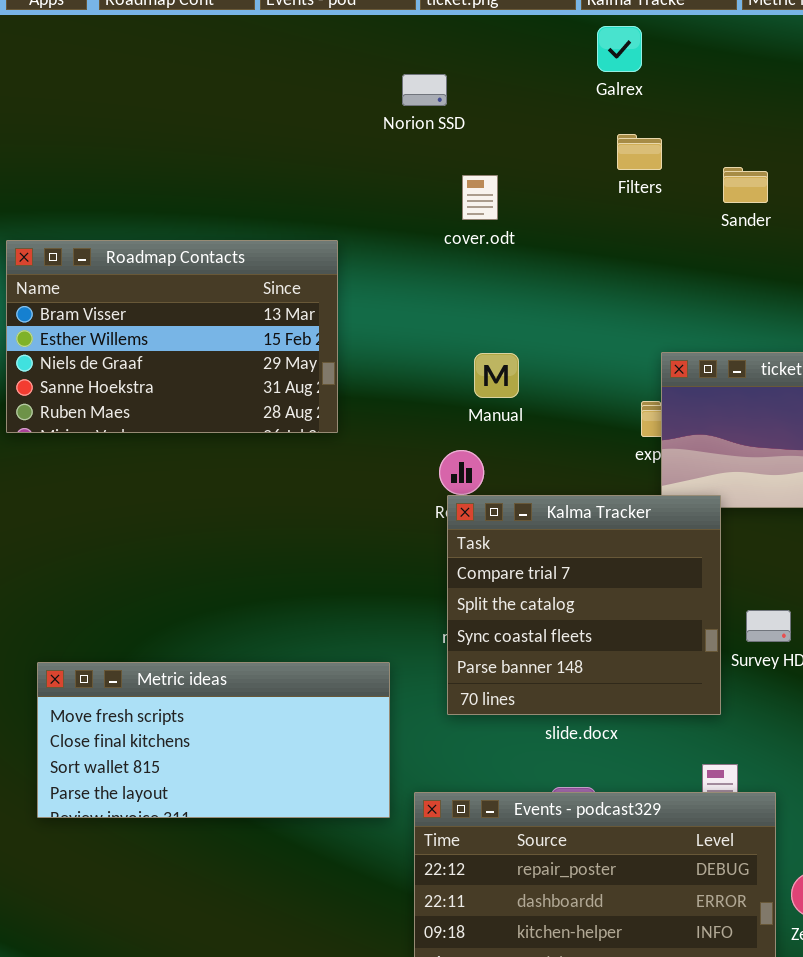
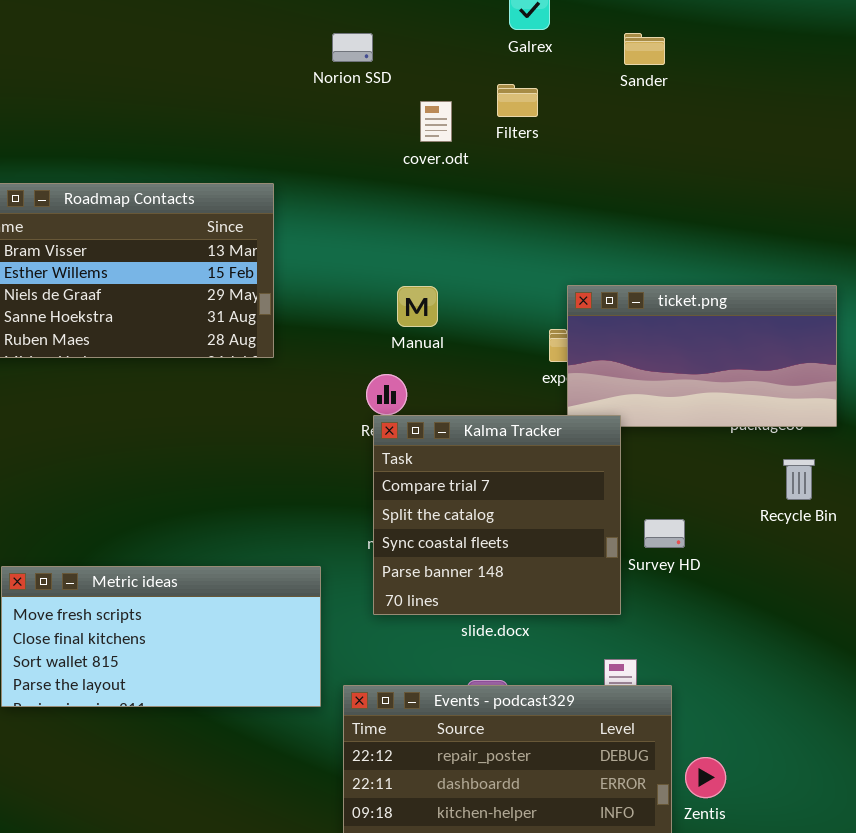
Filters: [617,134,662,170] -> [497,84,538,117], moved
Sander: [723,167,768,203] -> [624,33,665,65], moved
cover.odt: [462,175,498,220] -> [420,101,452,142], moved

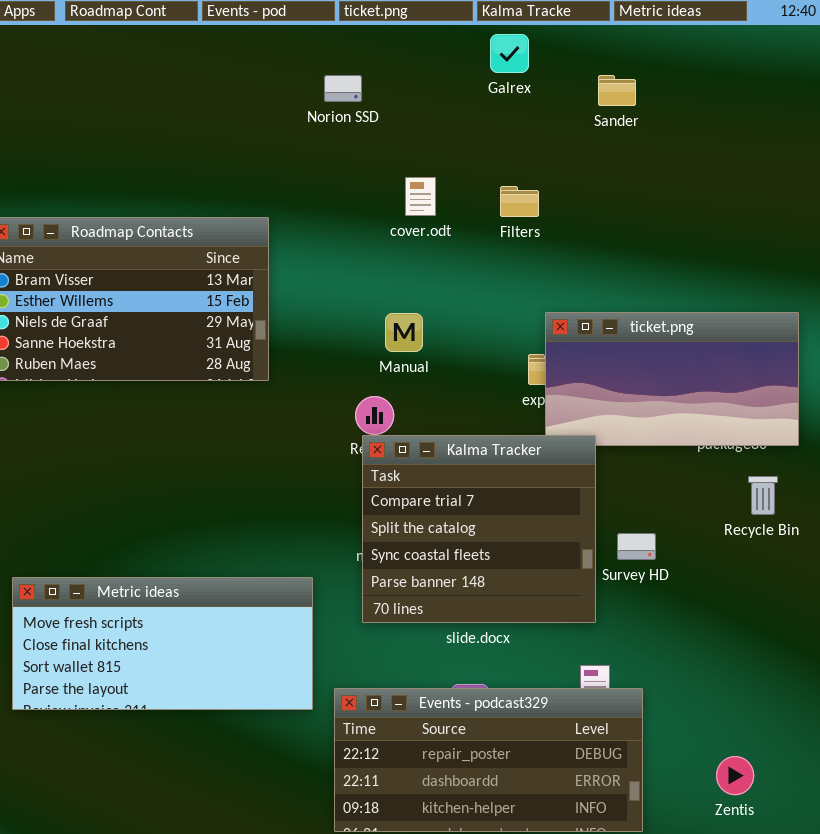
Filters: [497,84,538,117] -> [500,186,539,217], moved
cover.odt: [420,101,452,142] -> [405,177,436,216], moved
Zentis: [685,757,726,798] -> [716,756,754,795], moved

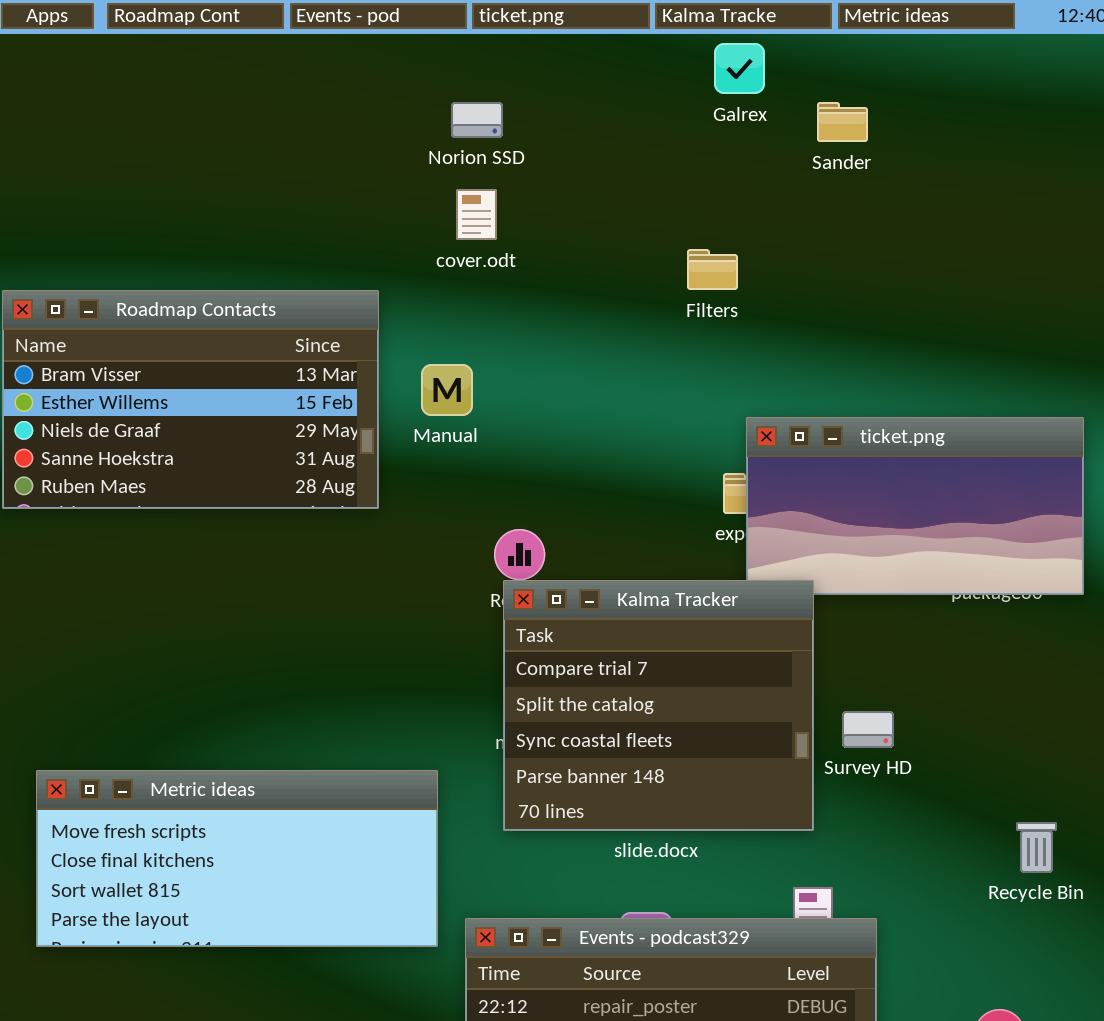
Galrex: [490,34,529,73] -> [714,43,765,94], moved
cover.odt: [405,177,436,216] -> [456,189,497,240], moved
Manual: [385,313,423,352] -> [421,364,473,416], moved
Recycle Bin: [748,476,778,515] -> [1016,822,1057,873], moved

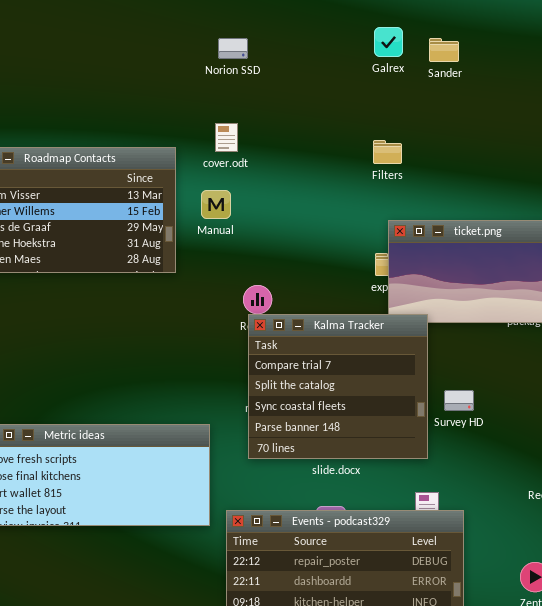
Galrex: [714,43,765,94] -> [374,27,403,57], moved
cover.odt: [456,189,497,240] -> [215,123,238,152], moved
Filters: [687,249,738,290] -> [373,140,402,164], moved

